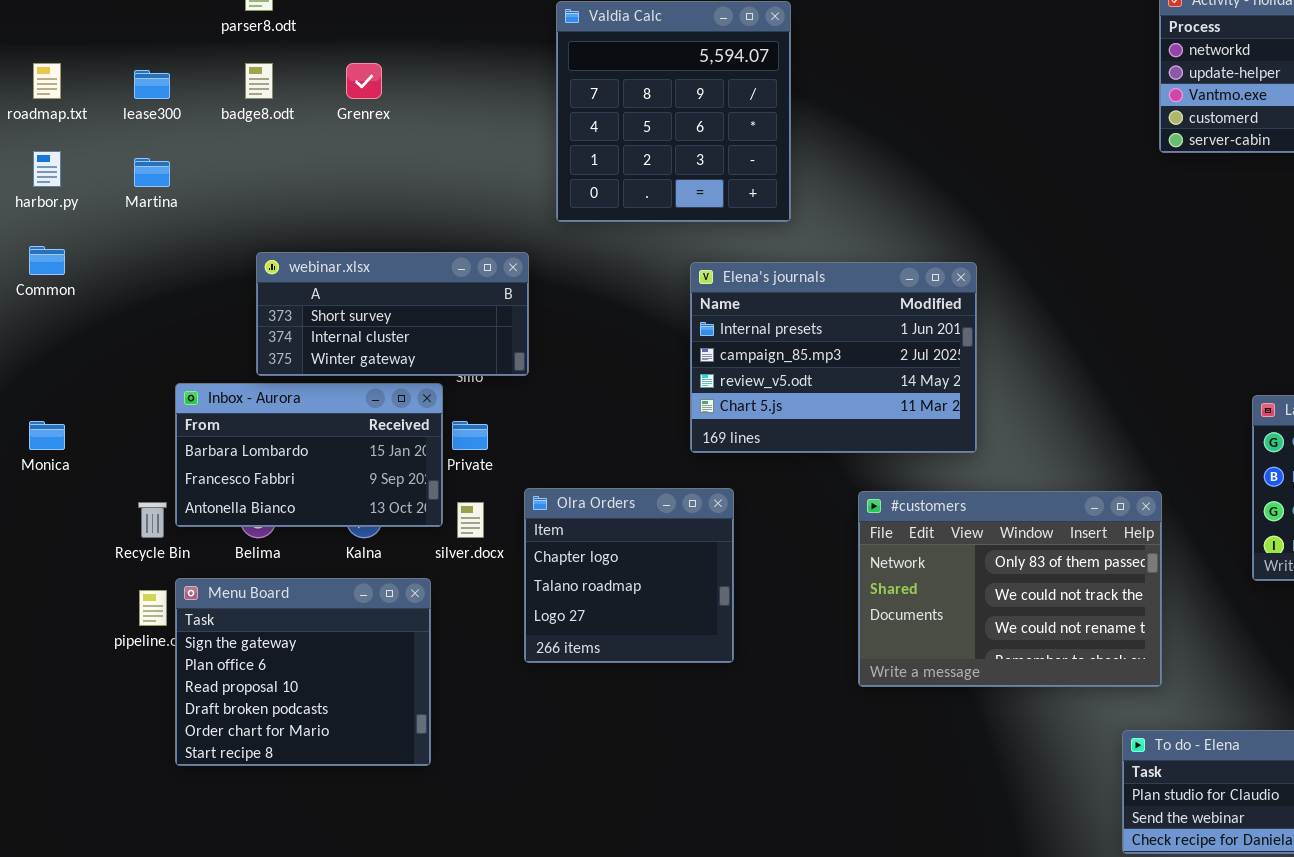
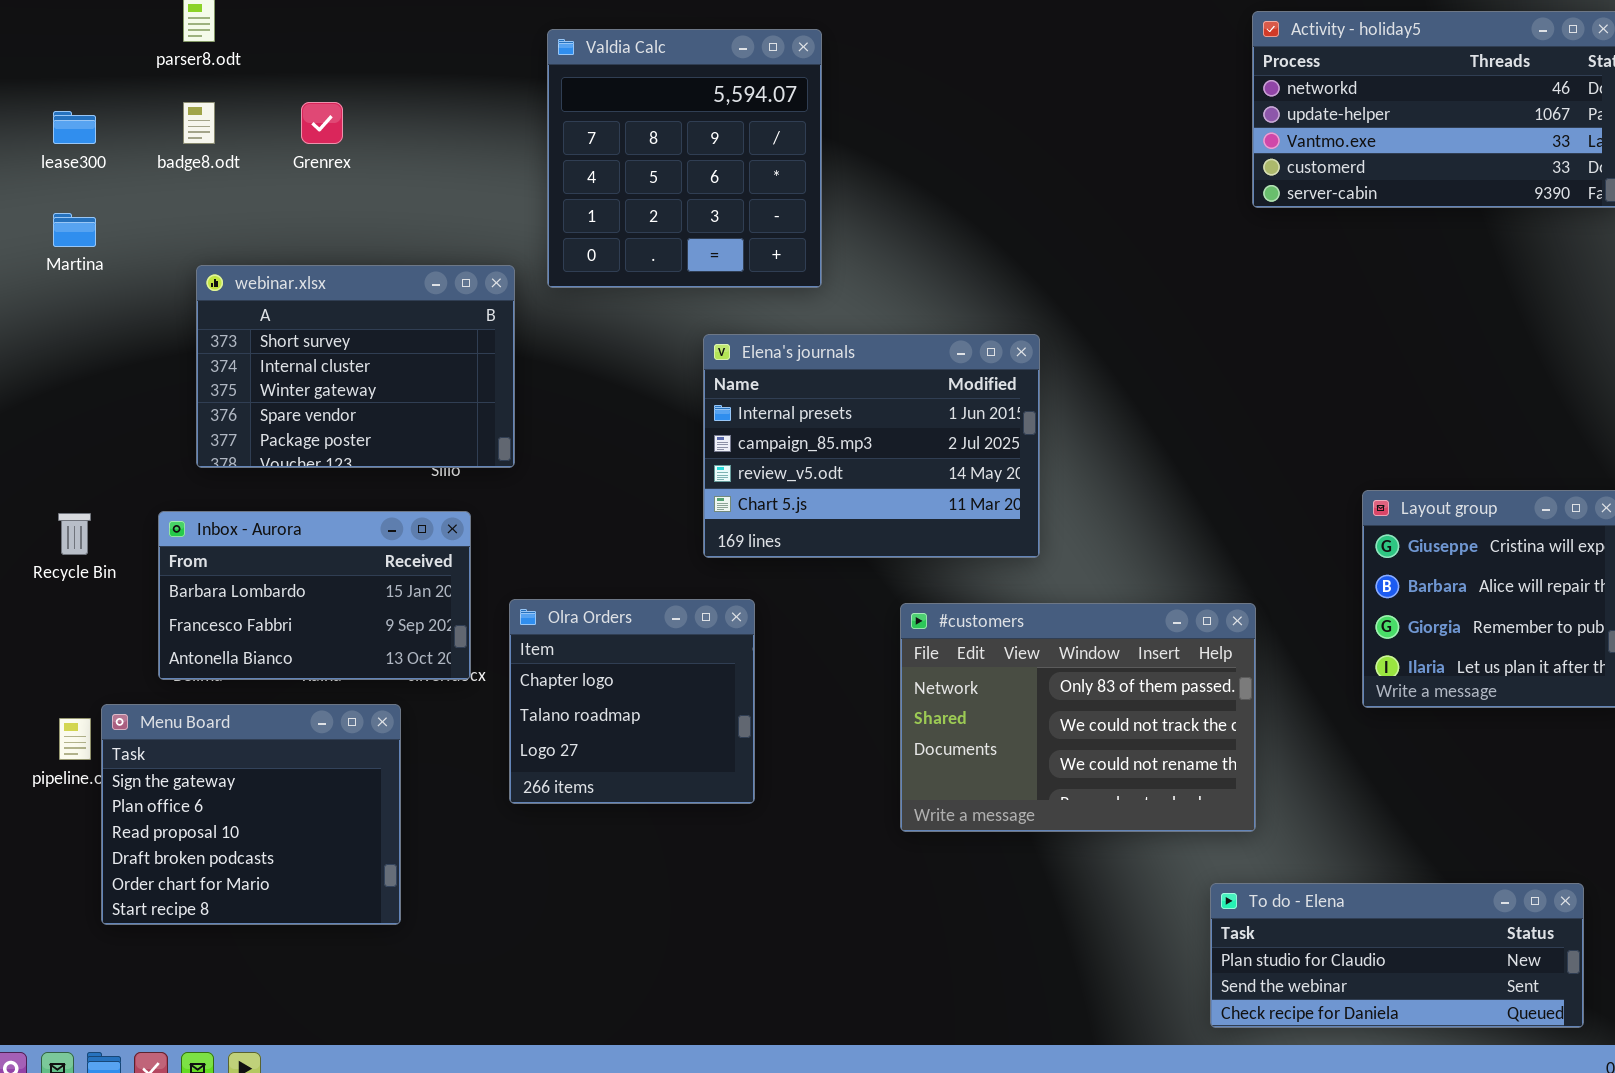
webinar.xlsx: [256,252,529,376] -> [196,265,515,468], resized
Inbox - Aurora: [175,383,443,527] -> [158,511,471,680], moved
Recycle Bin: [138,502,167,538] -> [58,513,91,555], moved

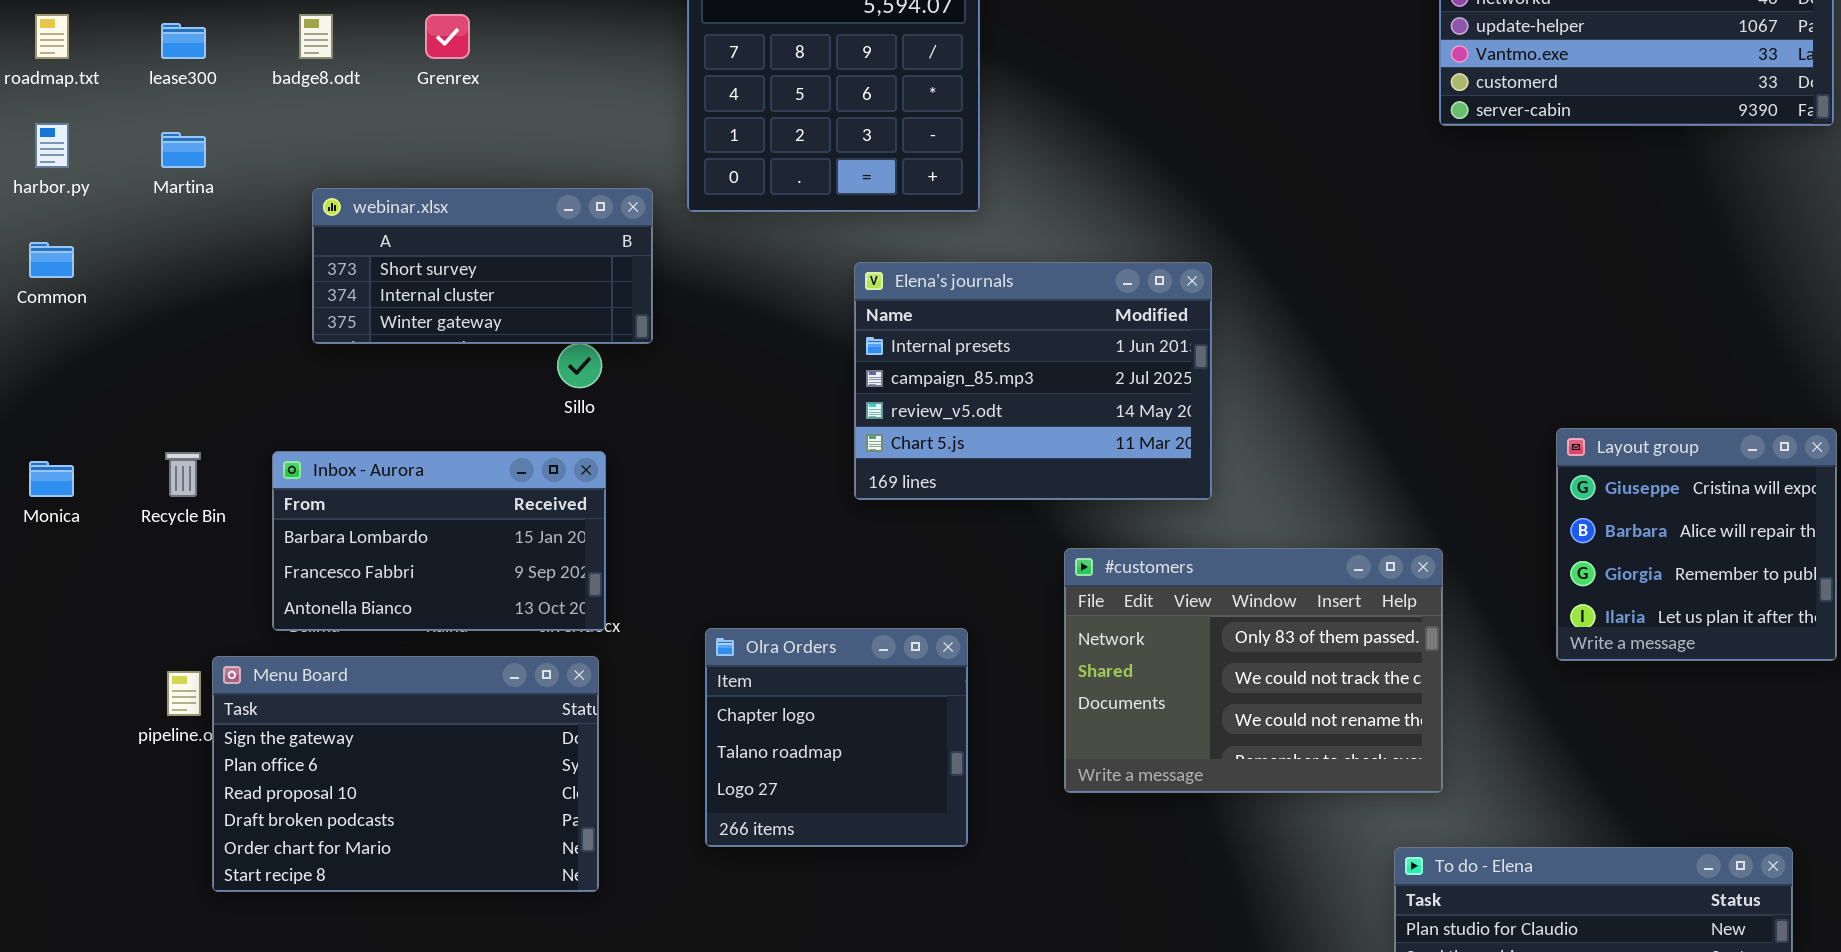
webinar.xlsx: [196,265,515,468] -> [312,188,653,344], resized
Olra Orders: [509,599,755,804] -> [705,628,968,847], moved
Menu Board: [101,704,401,925] -> [212,656,599,892], resized

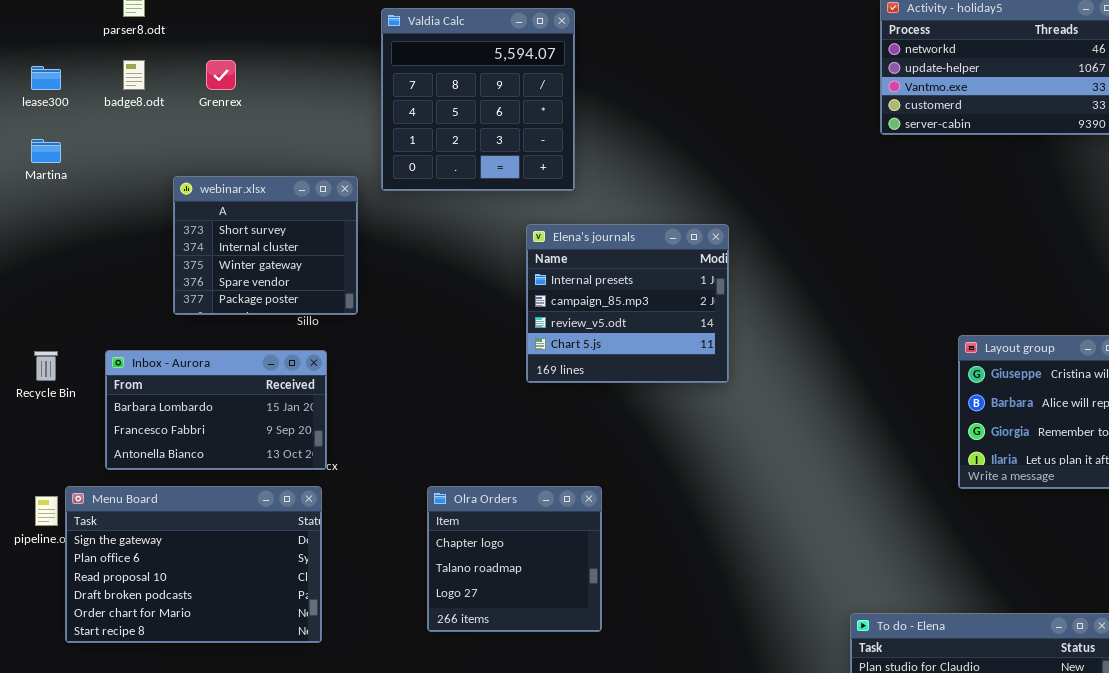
webinar.xlsx: [312,188,653,344] -> [173,176,358,315], resized
Elena's journals: [854,262,1212,500] -> [526,224,729,383], resized
#customers: [1064,548,1443,793] -> none, closed
Olra Orders: [705,628,968,847] -> [427,486,602,632], moved

